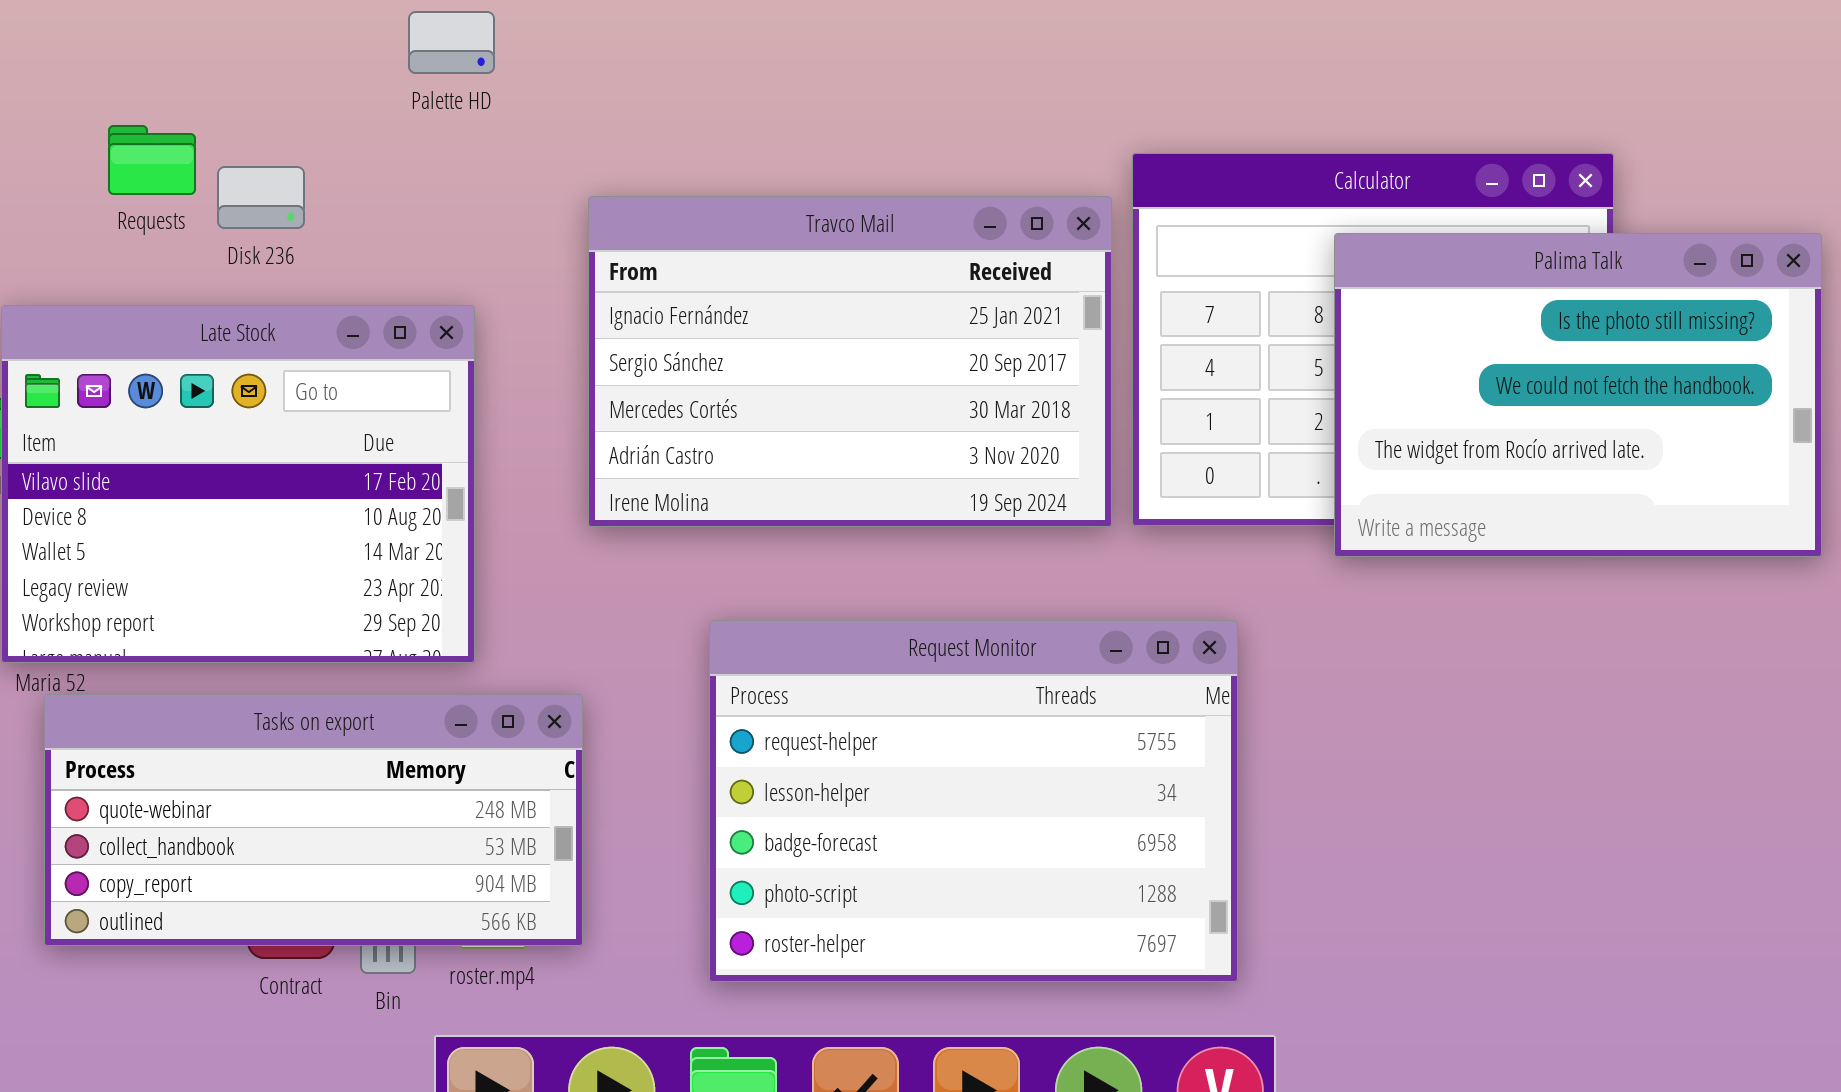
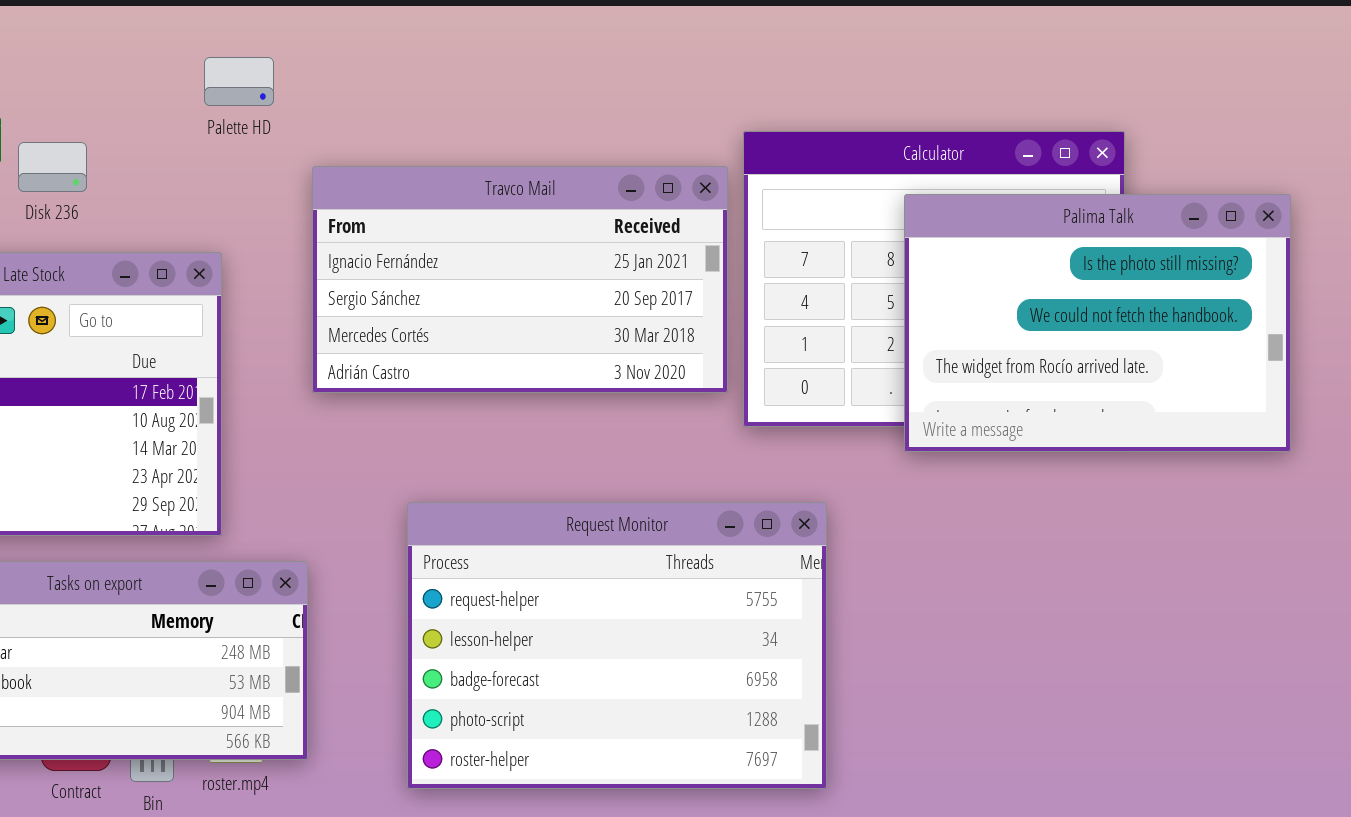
Palette HD: [408,11,495,74] -> [204,57,274,106], moved
Travco Mail: [588,196,1112,527] -> [312,166,728,393], resized

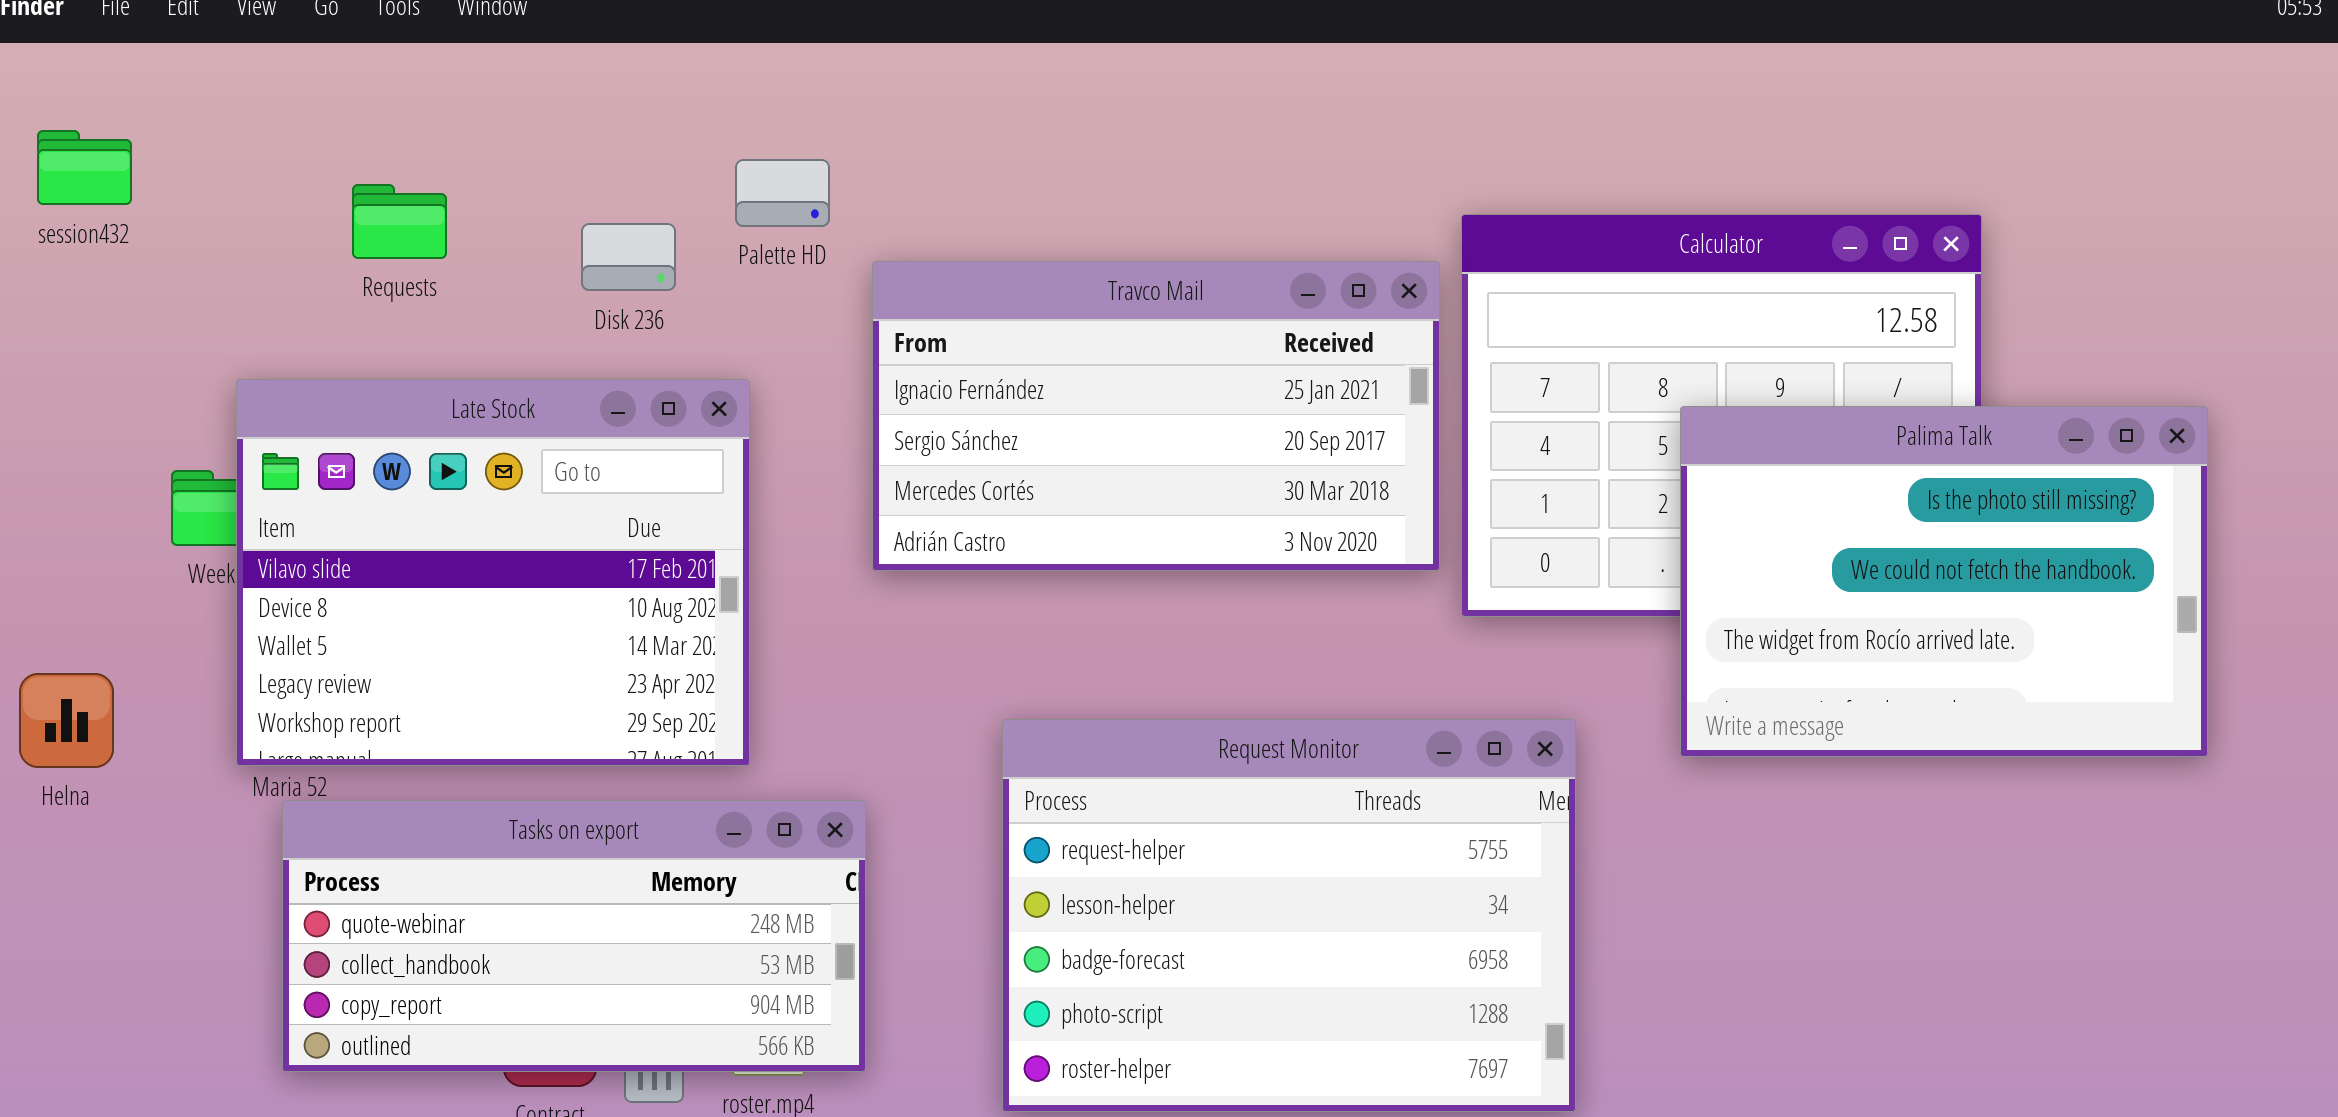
Palette HD: [204,57,274,106] -> [735,159,830,227], moved
Disk 236: [18,142,87,192] -> [581,223,676,291], moved
Palima Talk: [904,194,1291,452] -> [1680,406,2208,757], moved

